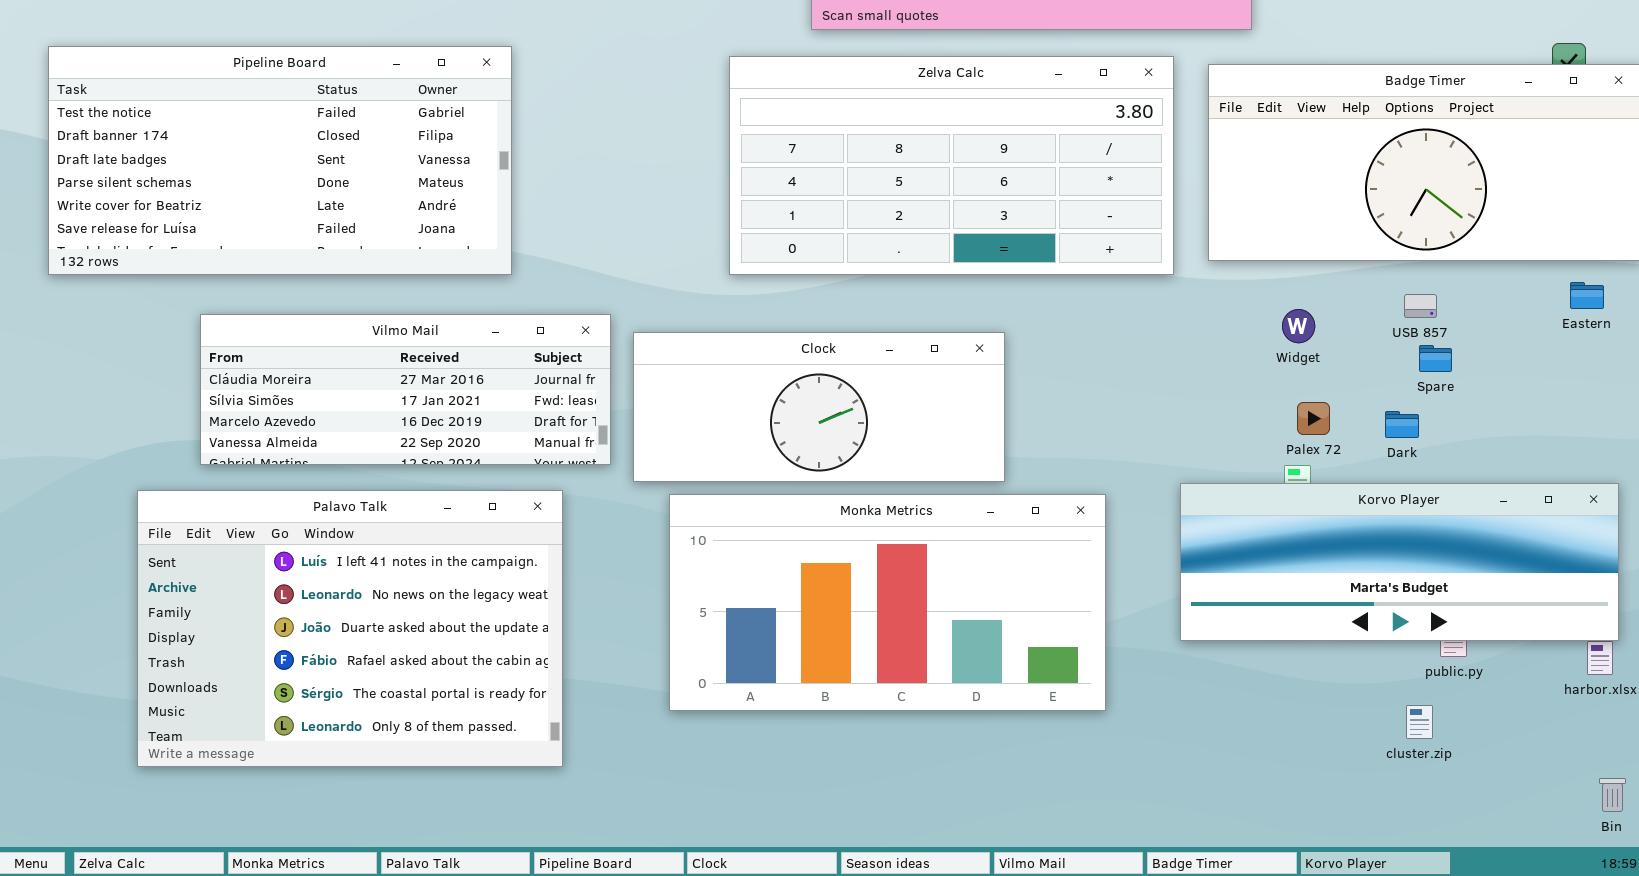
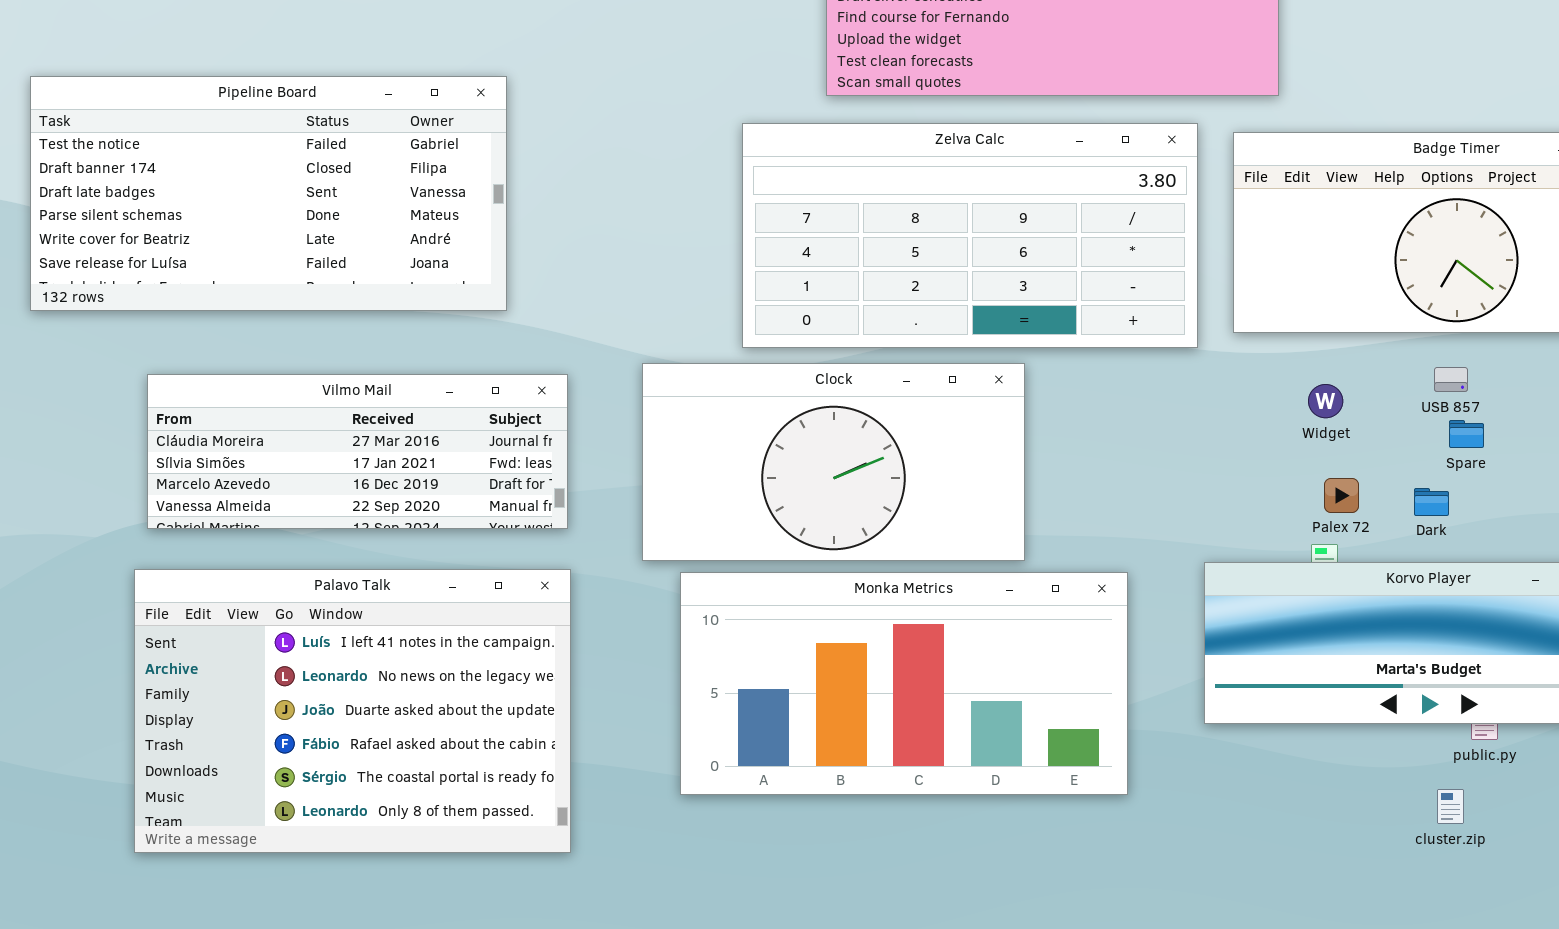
Pipeline Board: [48,46,512,275] -> [30,76,507,311], moved
Vilmo Mail: [200,314,611,465] -> [147,374,568,529], moved
Clock: [633,332,1005,482] -> [642,363,1025,561], resized

